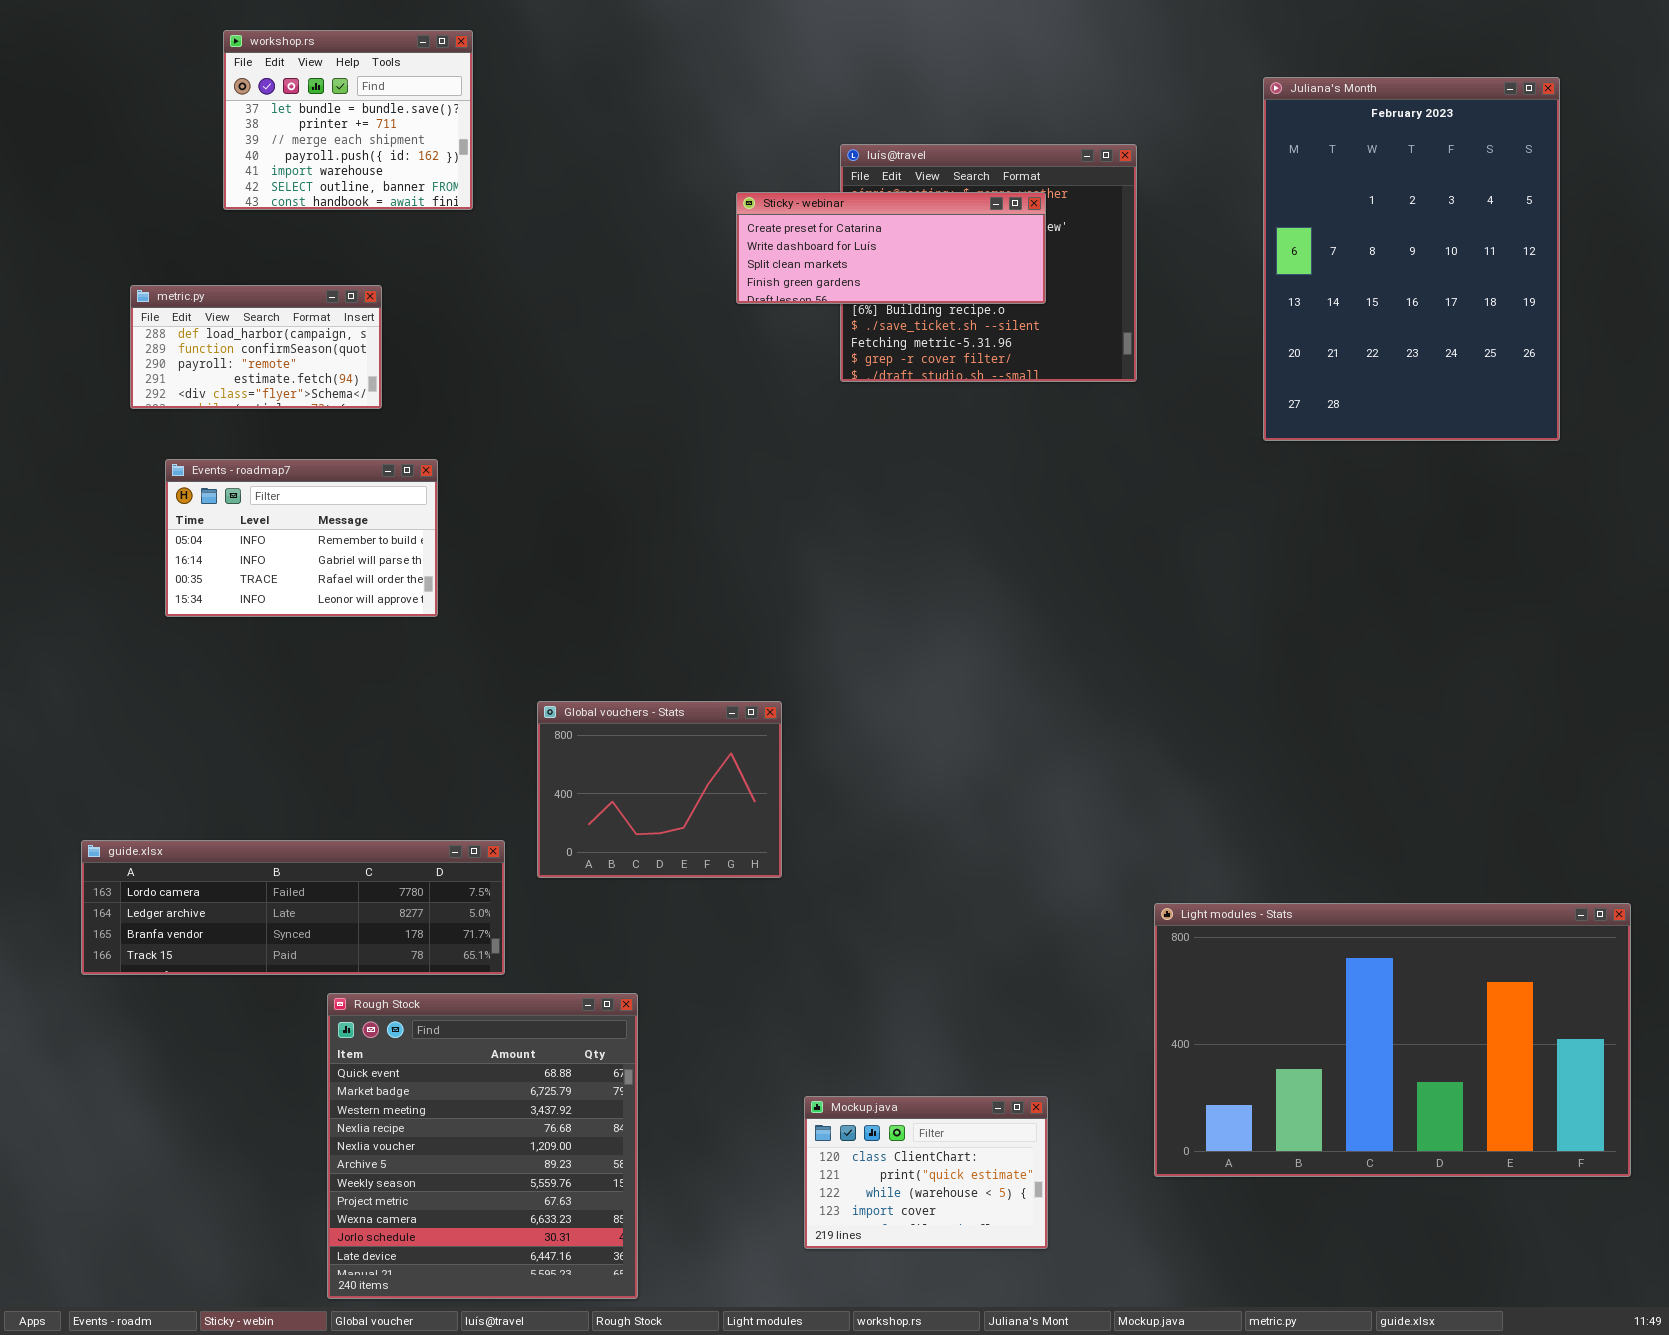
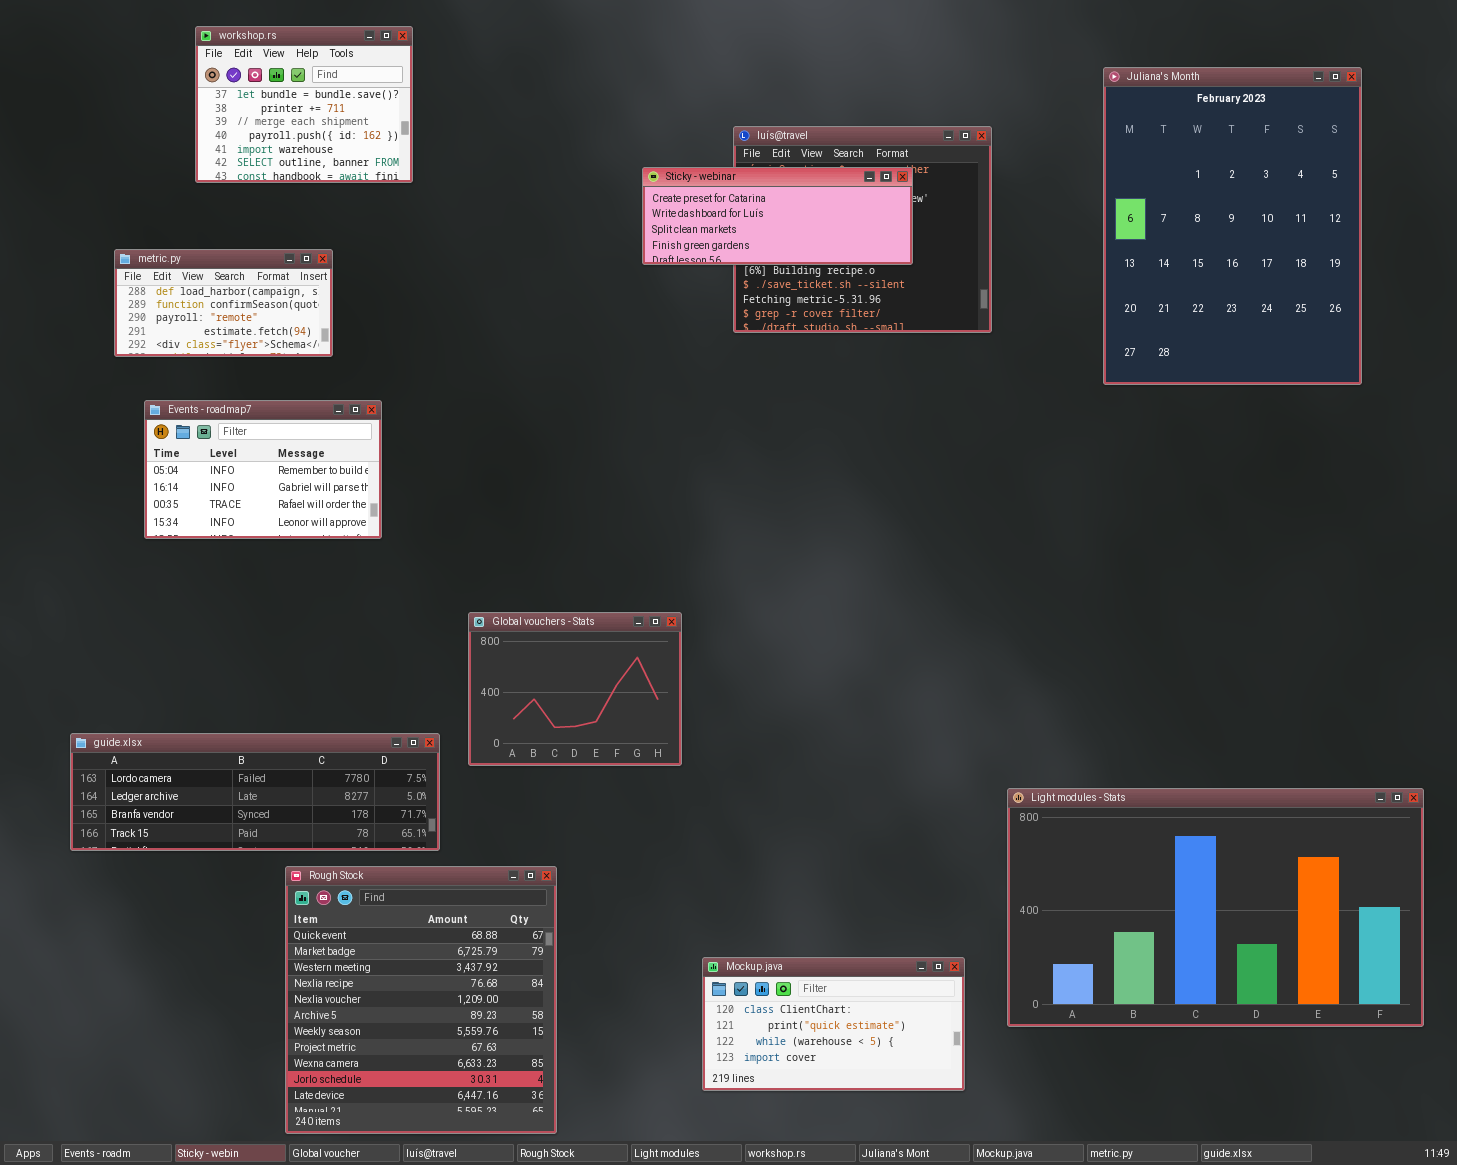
Mockup.java: [804,1096,1048,1249] -> [702,957,965,1091], resized

